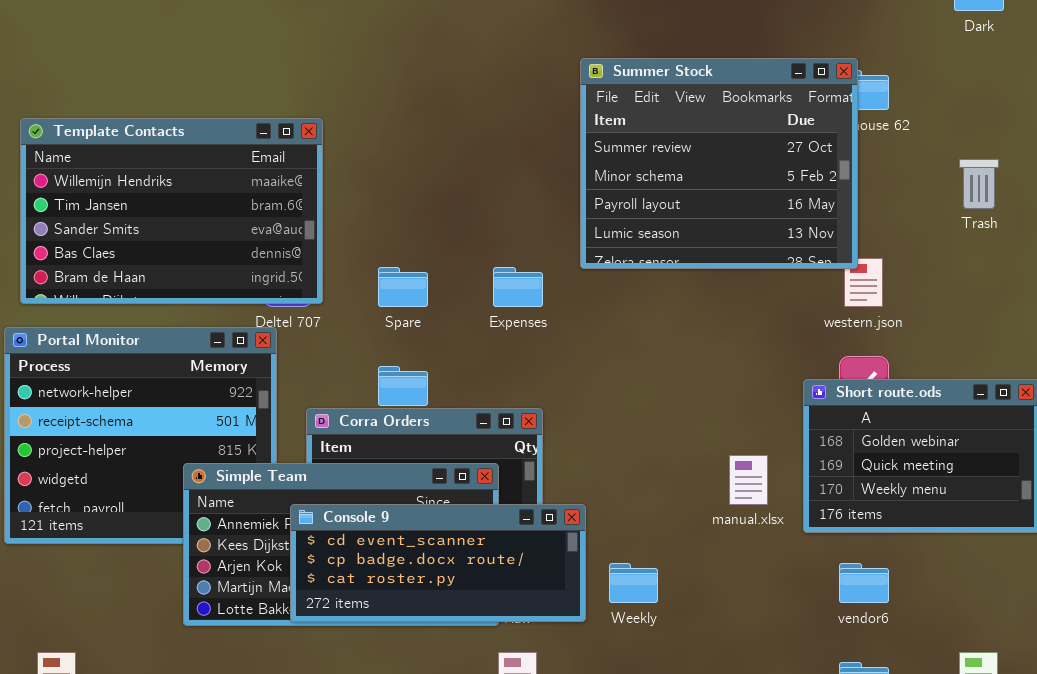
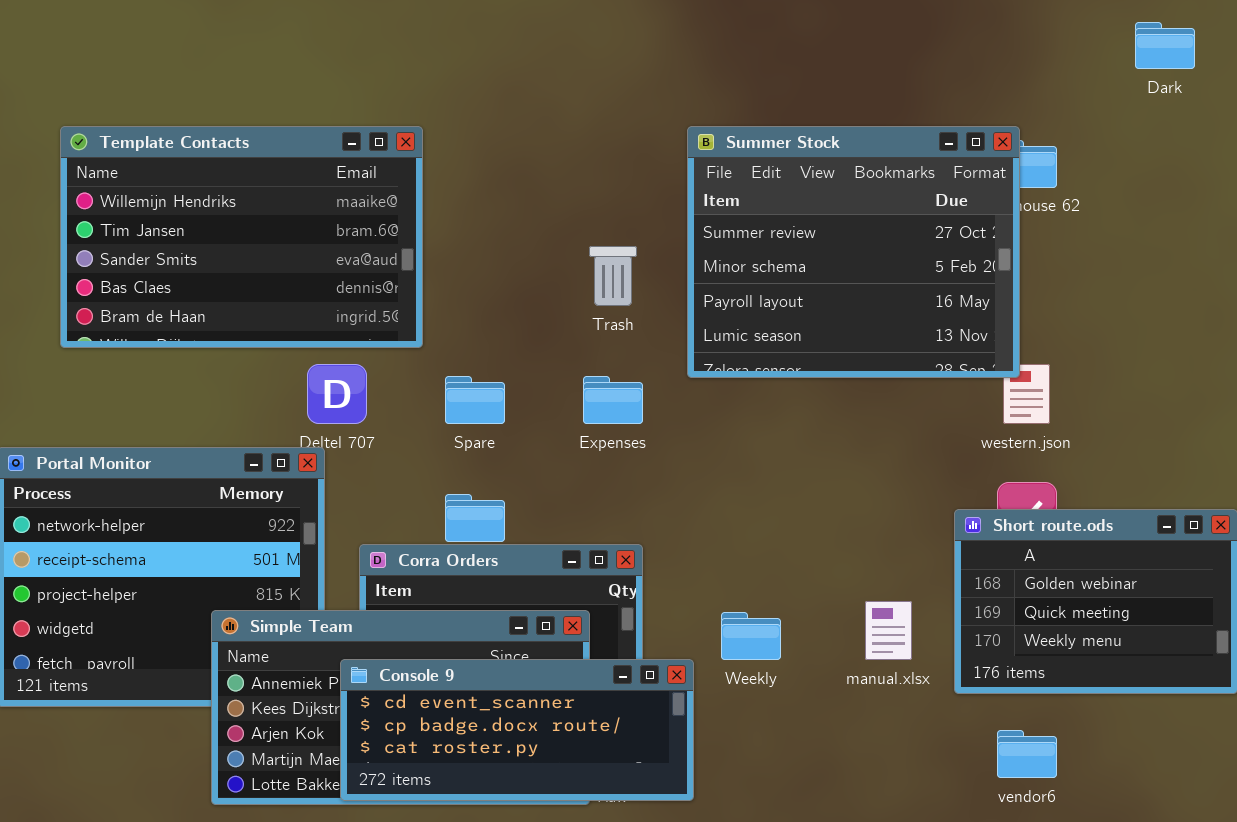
Template Contacts: [20,118,323,304] -> [60,126,423,348], moved
Trash: [959,159,999,209] -> [589,246,637,306], moved
Weekly: [609,563,658,603] -> [721,612,781,660], moved

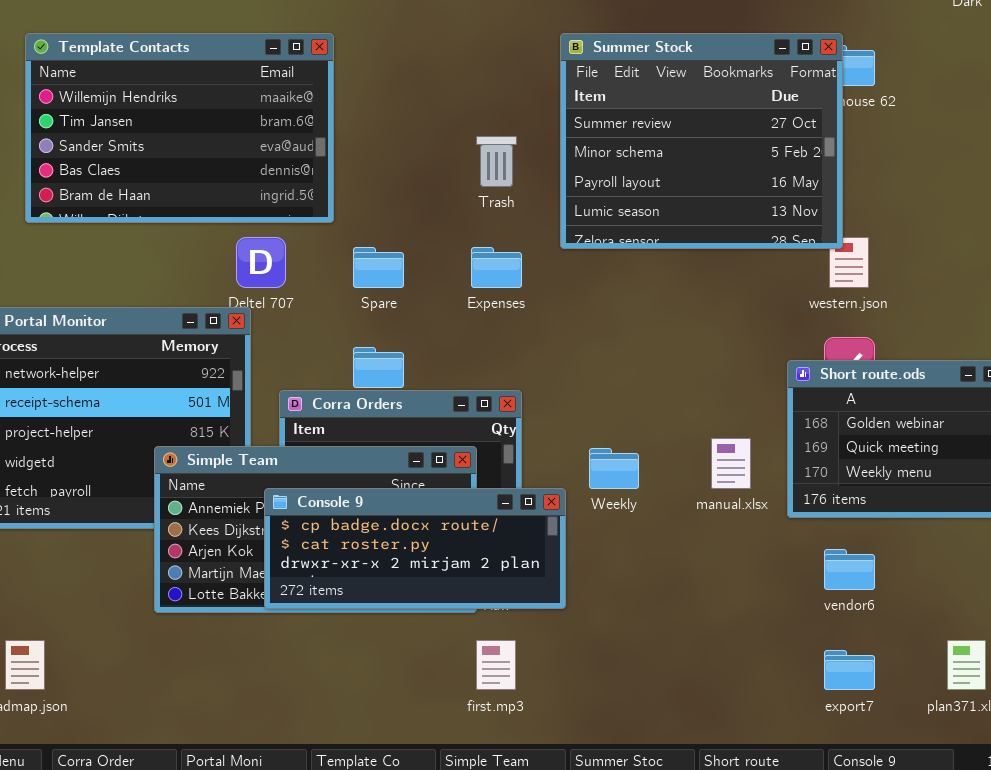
Console 9: [340,659,694,801] -> [264,488,566,609], scrolled down 1 row

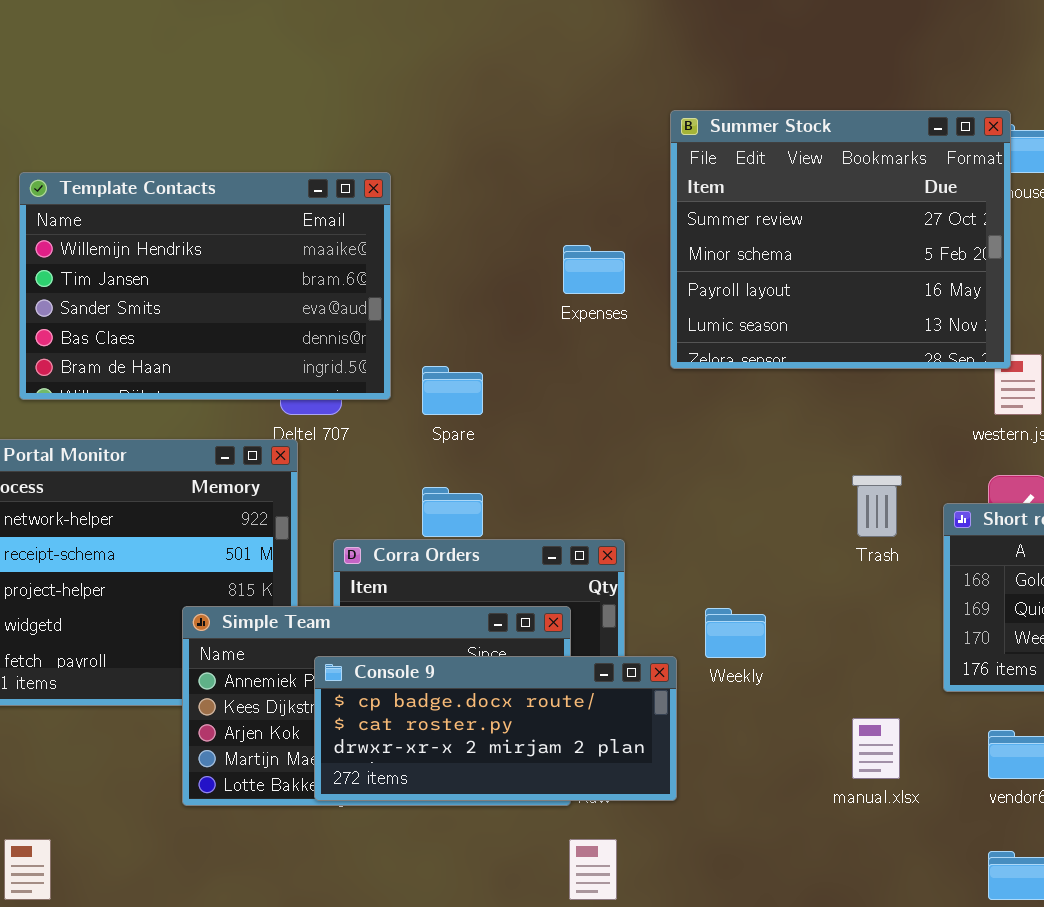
Template Contacts: [25,33,334,223] -> [19,172,391,400], moved
Trash: [476,136,517,187] -> [852,475,902,537], moved
Expenses: [471,247,522,288] -> [563,245,625,294], moved
manual.xlsx: [711,438,751,489] -> [852,718,900,779], moved

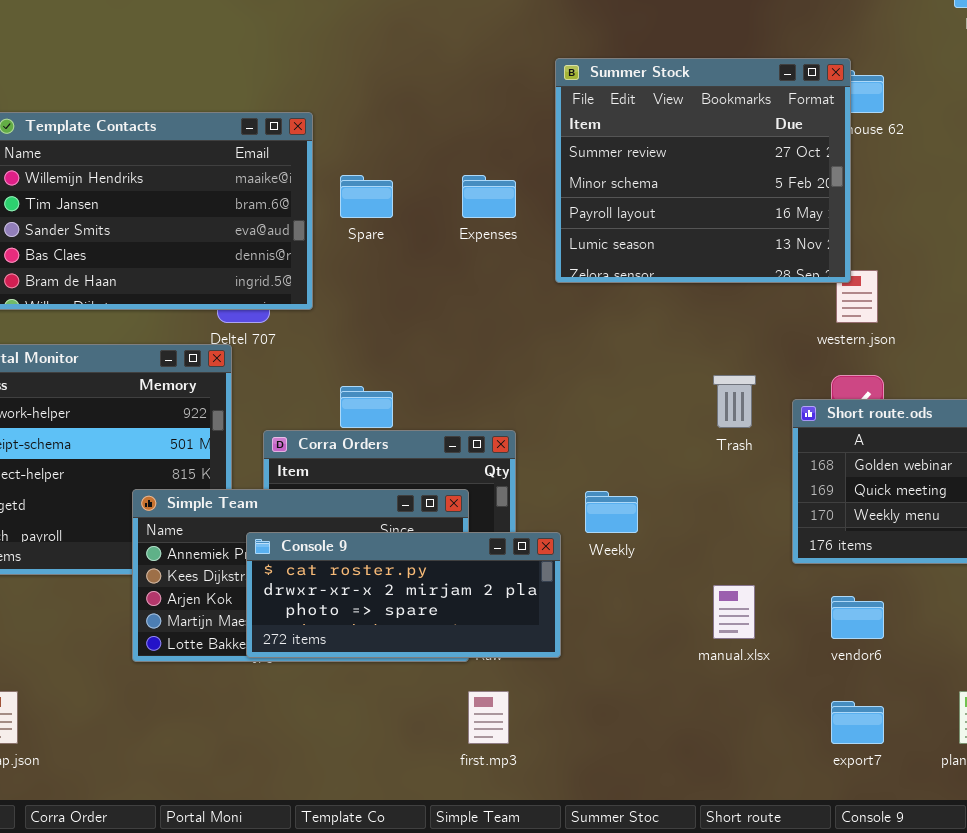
Spare: [422,366,483,415] -> [340,175,393,218], moved
Console 9: [314,656,677,801] -> [246,532,561,658], scrolled down 1 row

